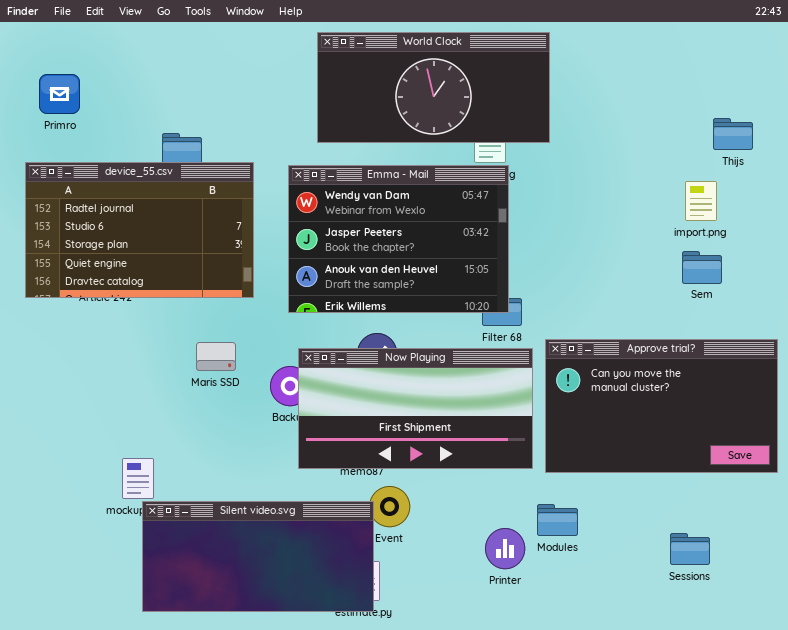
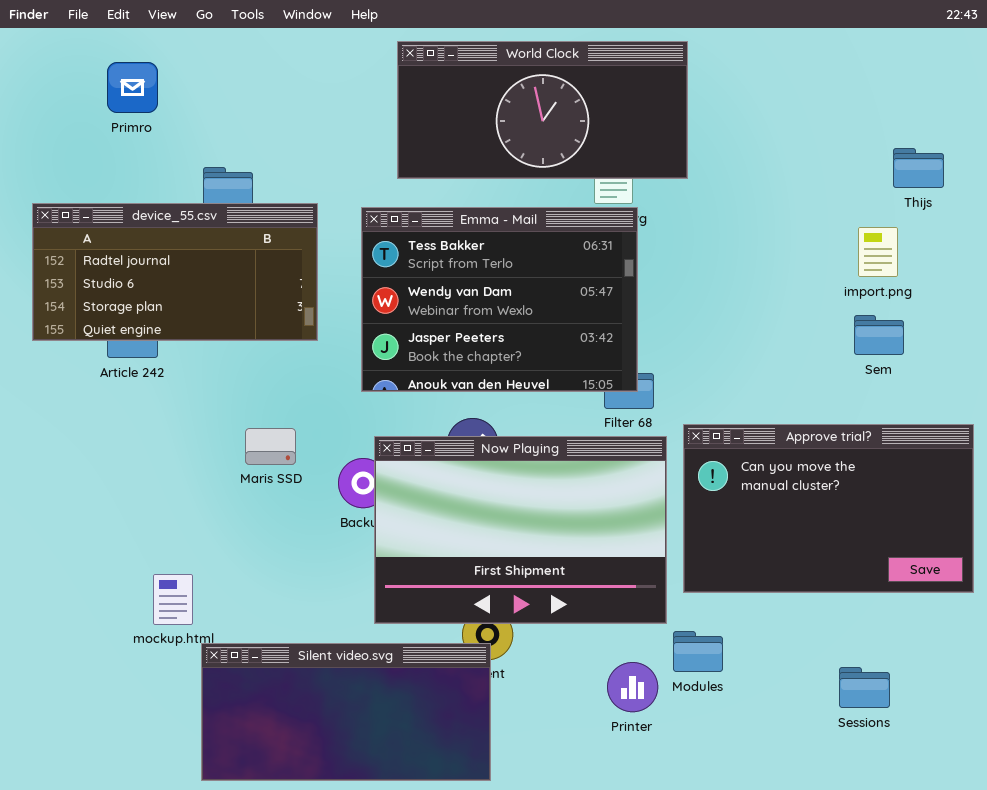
Primro: [39,74,80,114] -> [107,62,158,113], moved
device_55.csv: [25,162,254,298] -> [32,203,318,341], resized
Emma - Mail: [288,165,509,313] -> [361,207,638,392], scrolled up 1 row
Now Playing: [298,348,533,469] -> [374,436,667,624], resized
Silent video.svg: [142,501,374,612] -> [201,643,491,781], moved

